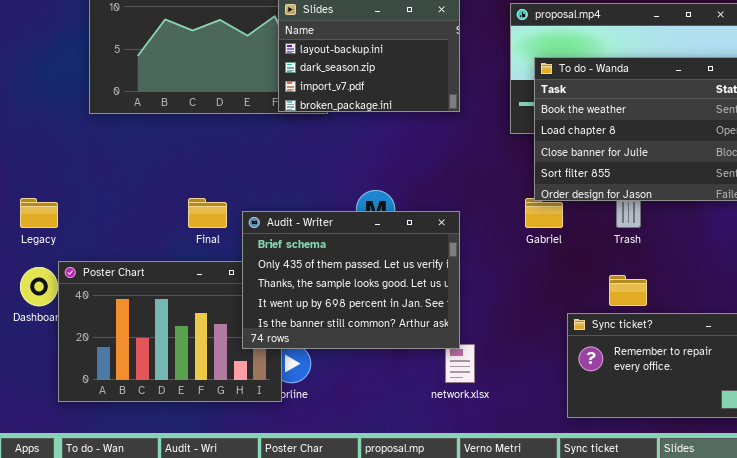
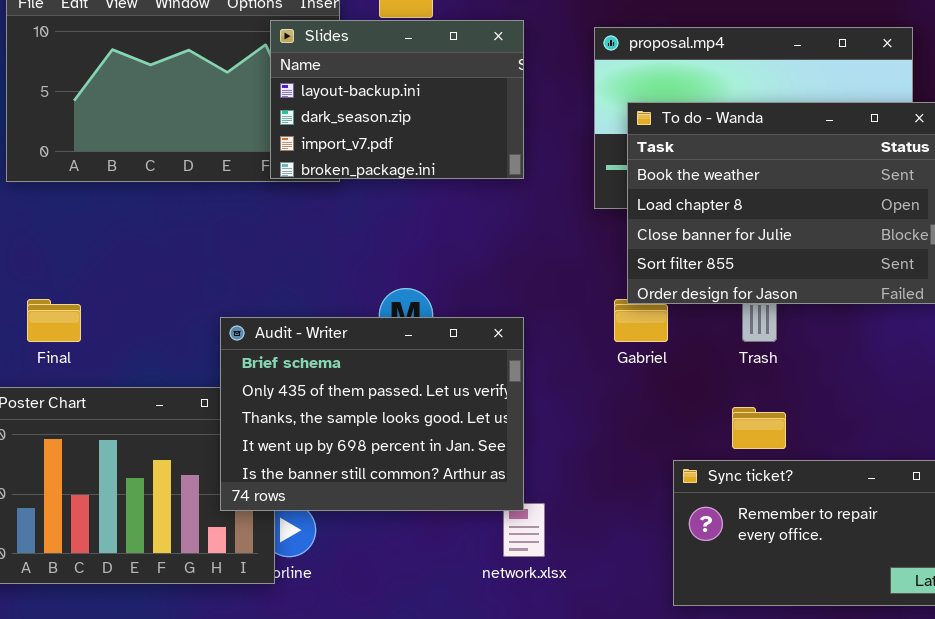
Final: [188,198,227,228] -> [27,299,81,342], moved

